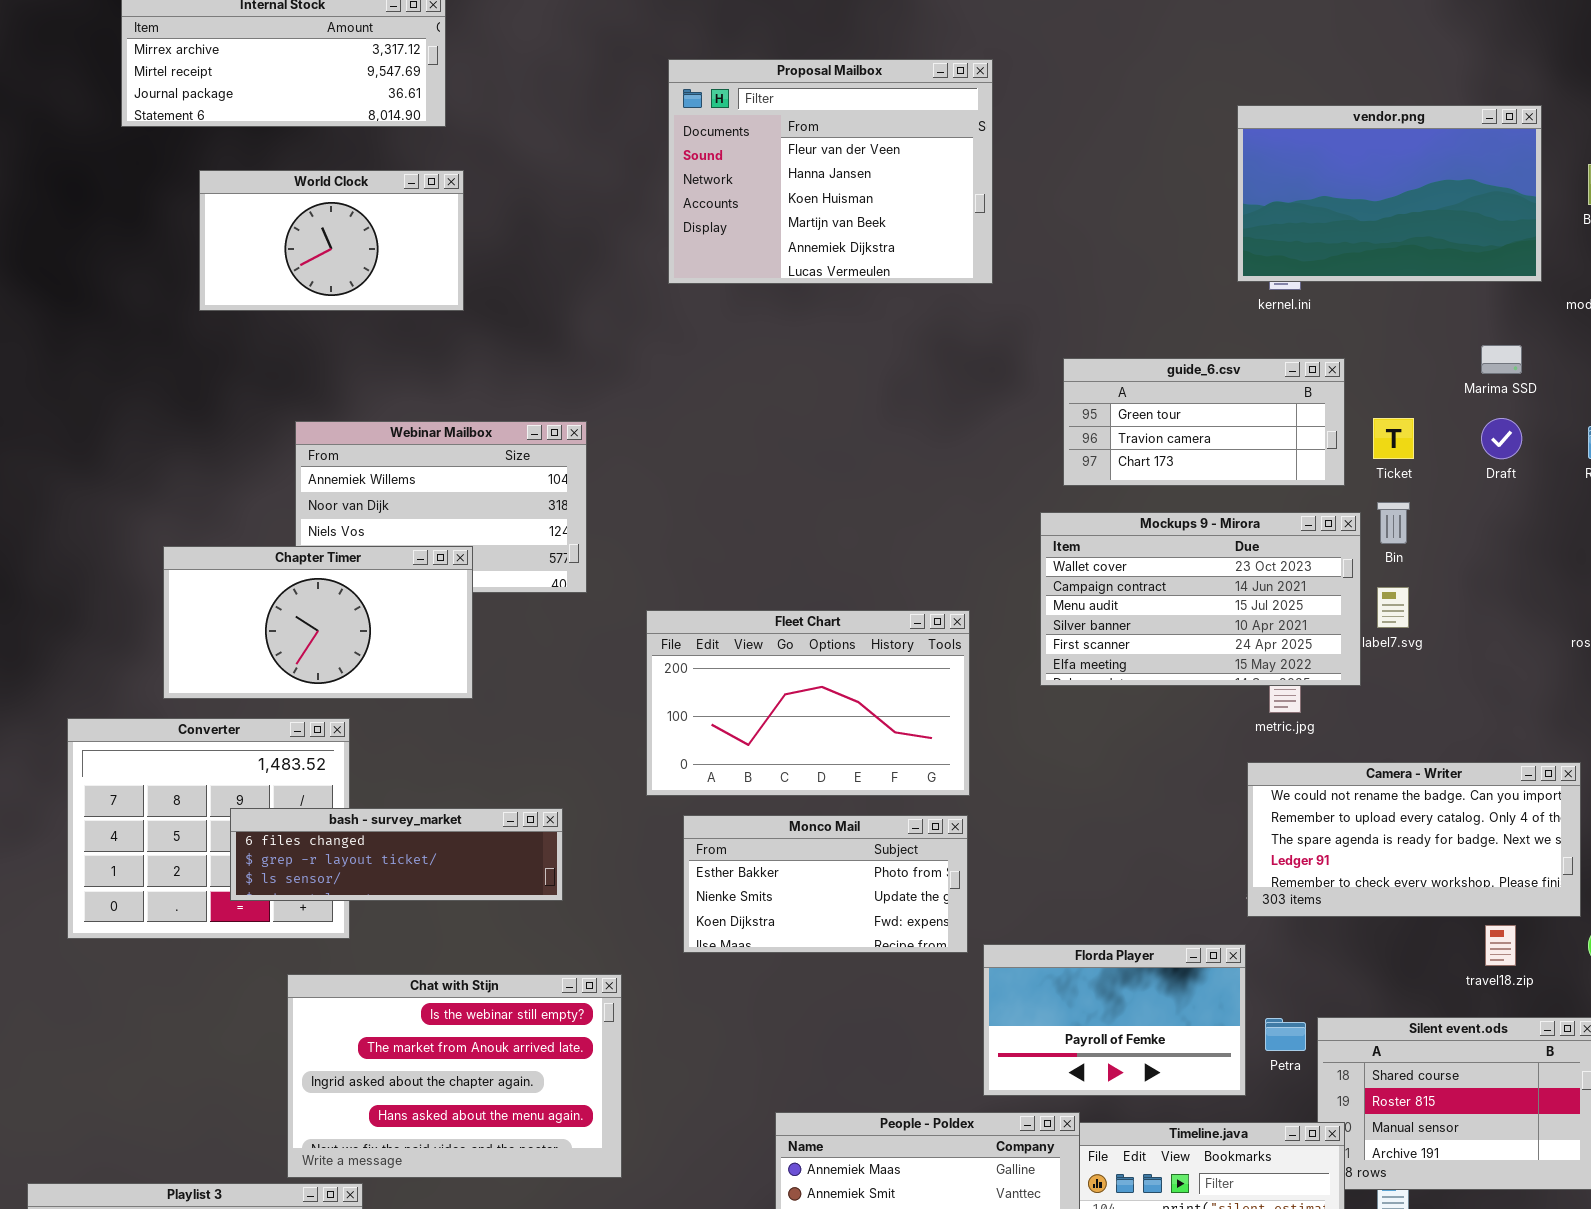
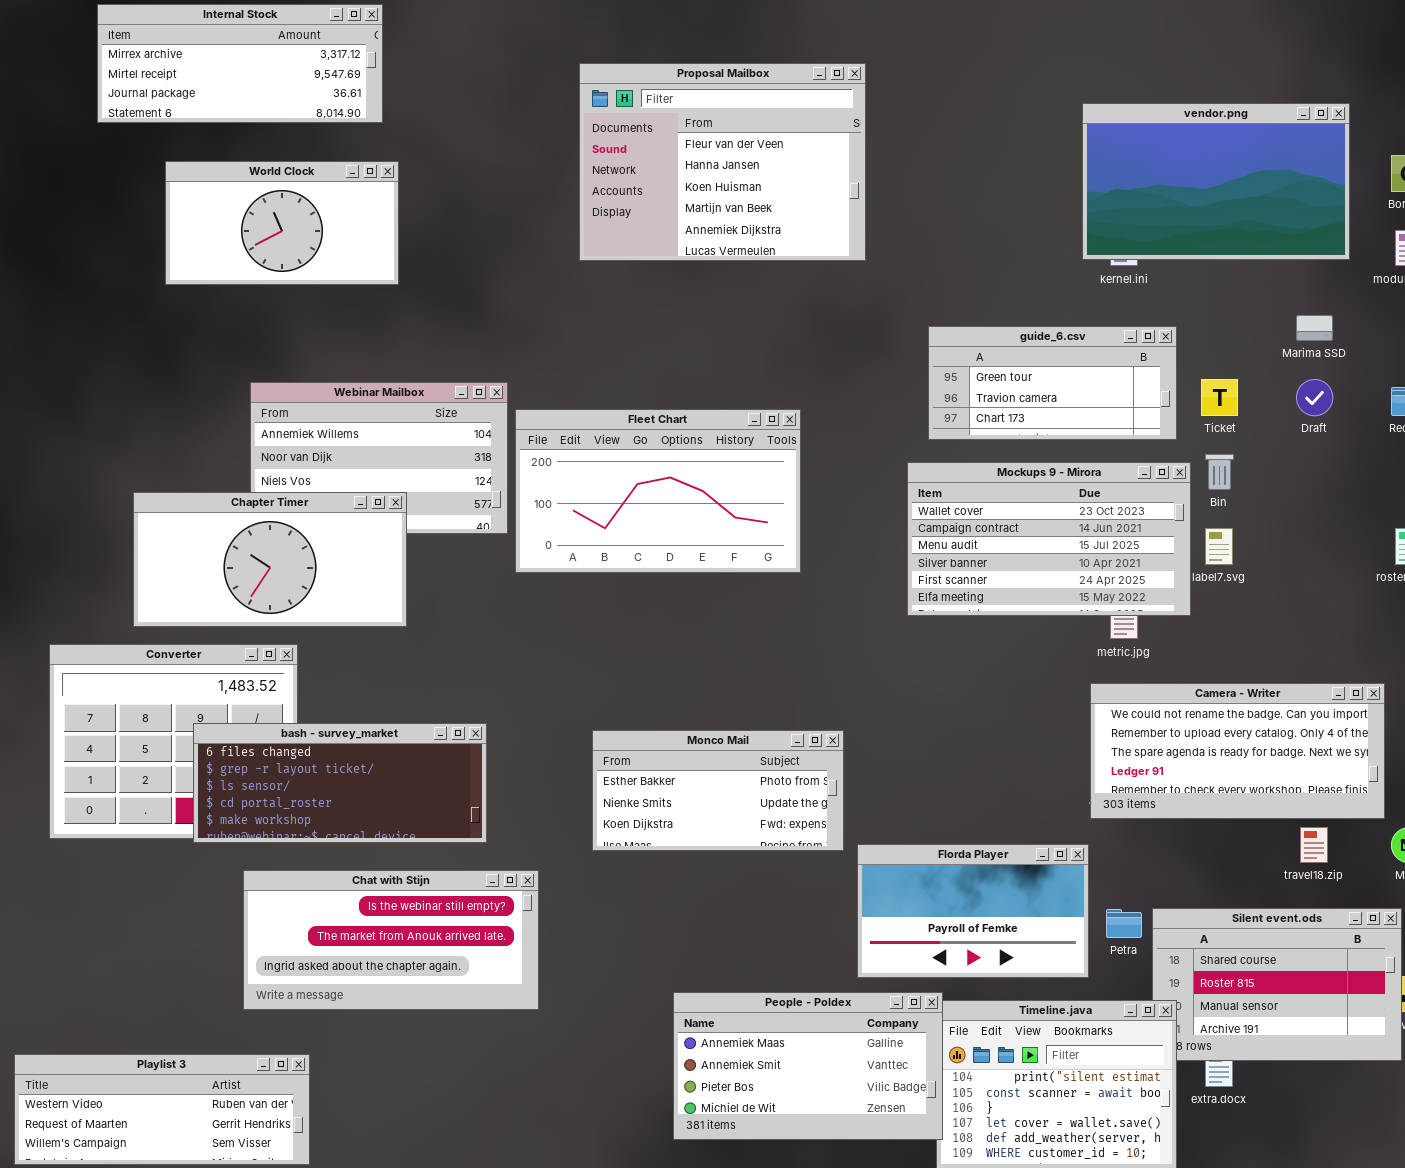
Fleet Chart: [646,610,970,796] -> [515,409,801,573], moved
bash - survey_market: [230,808,563,901] -> [193,723,487,843], resized
Chat with Stijn: [287,974,622,1178] -> [243,870,539,1010], resized

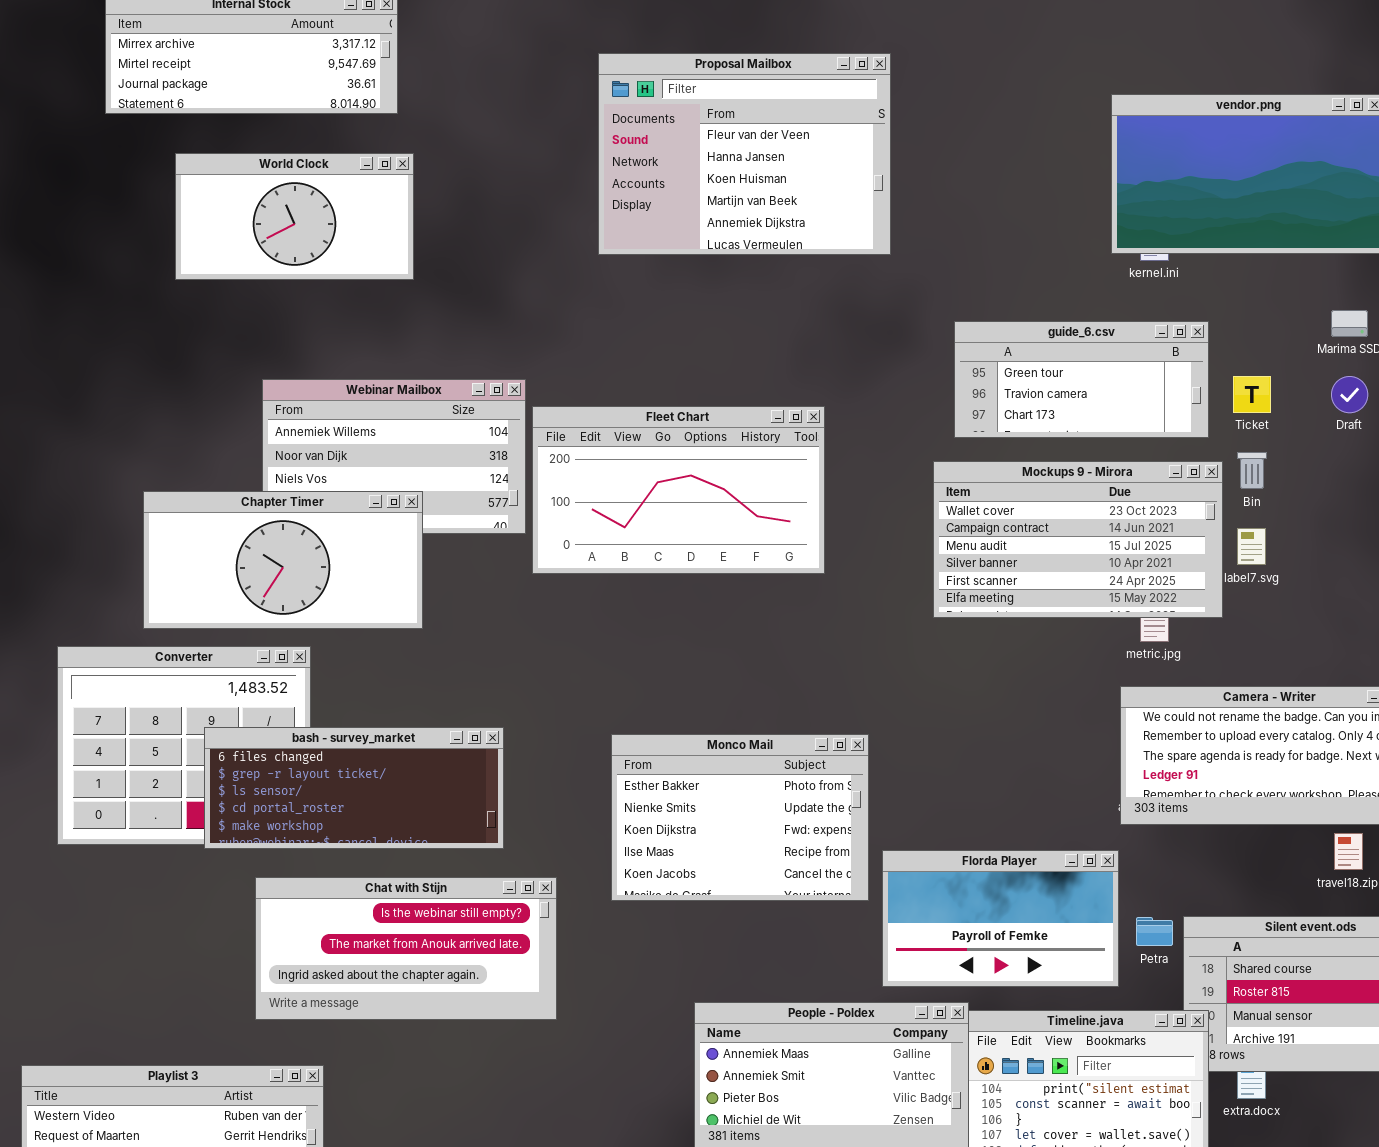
Monco Mail: [592,730,844,851] -> [611,734,869,901], resized

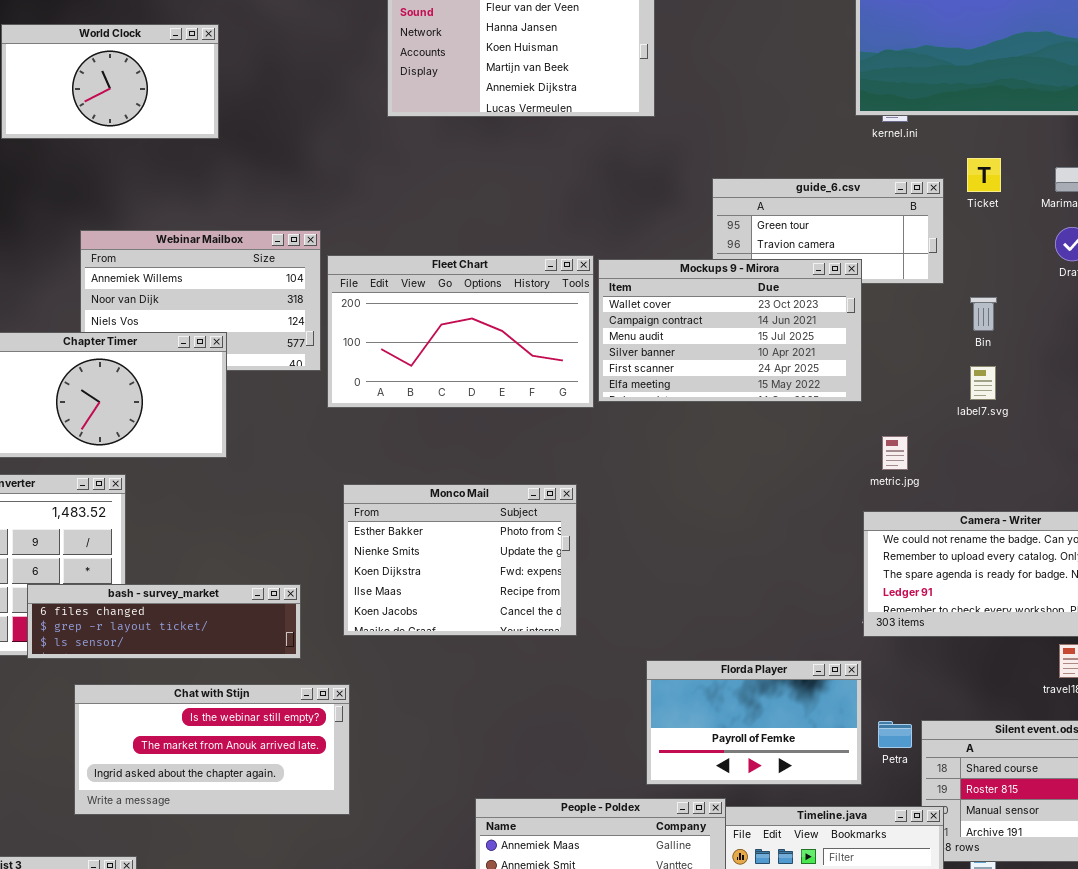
Ticket: [1233,376,1271,413] -> [967,158,1001,192], moved
Mockups 9 - Mirora: [933,461,1223,618] -> [598,259,862,402], moved
bash - survey_market: [204,727,504,849] -> [27,584,301,659], resized
Monco Mail: [611,734,869,901] -> [343,484,577,636], moved

